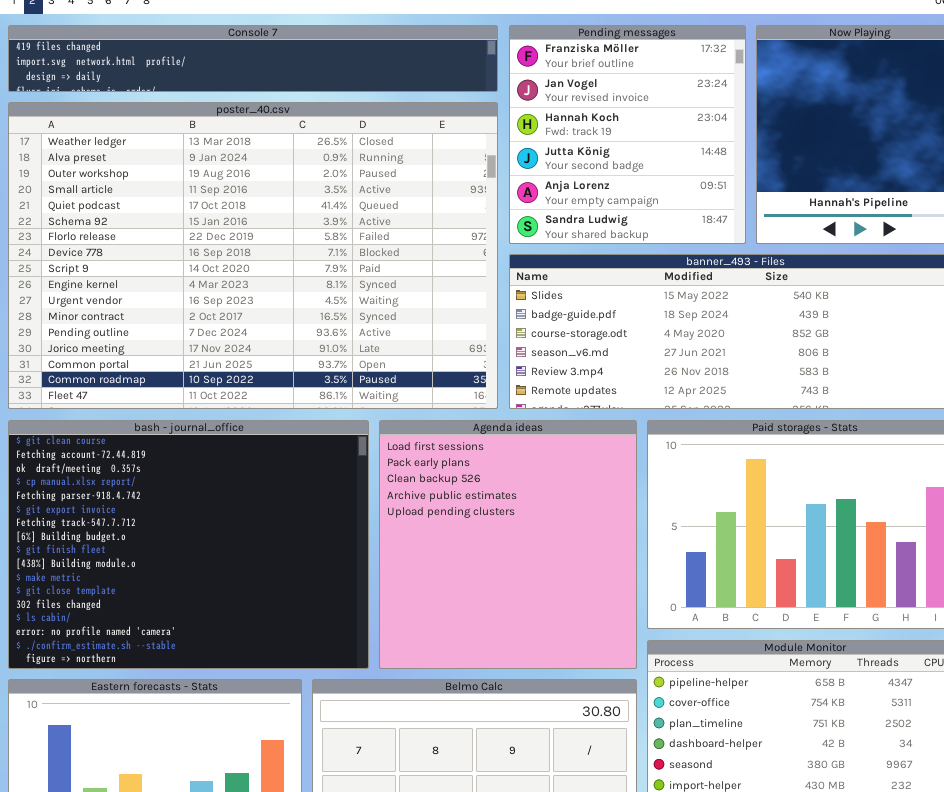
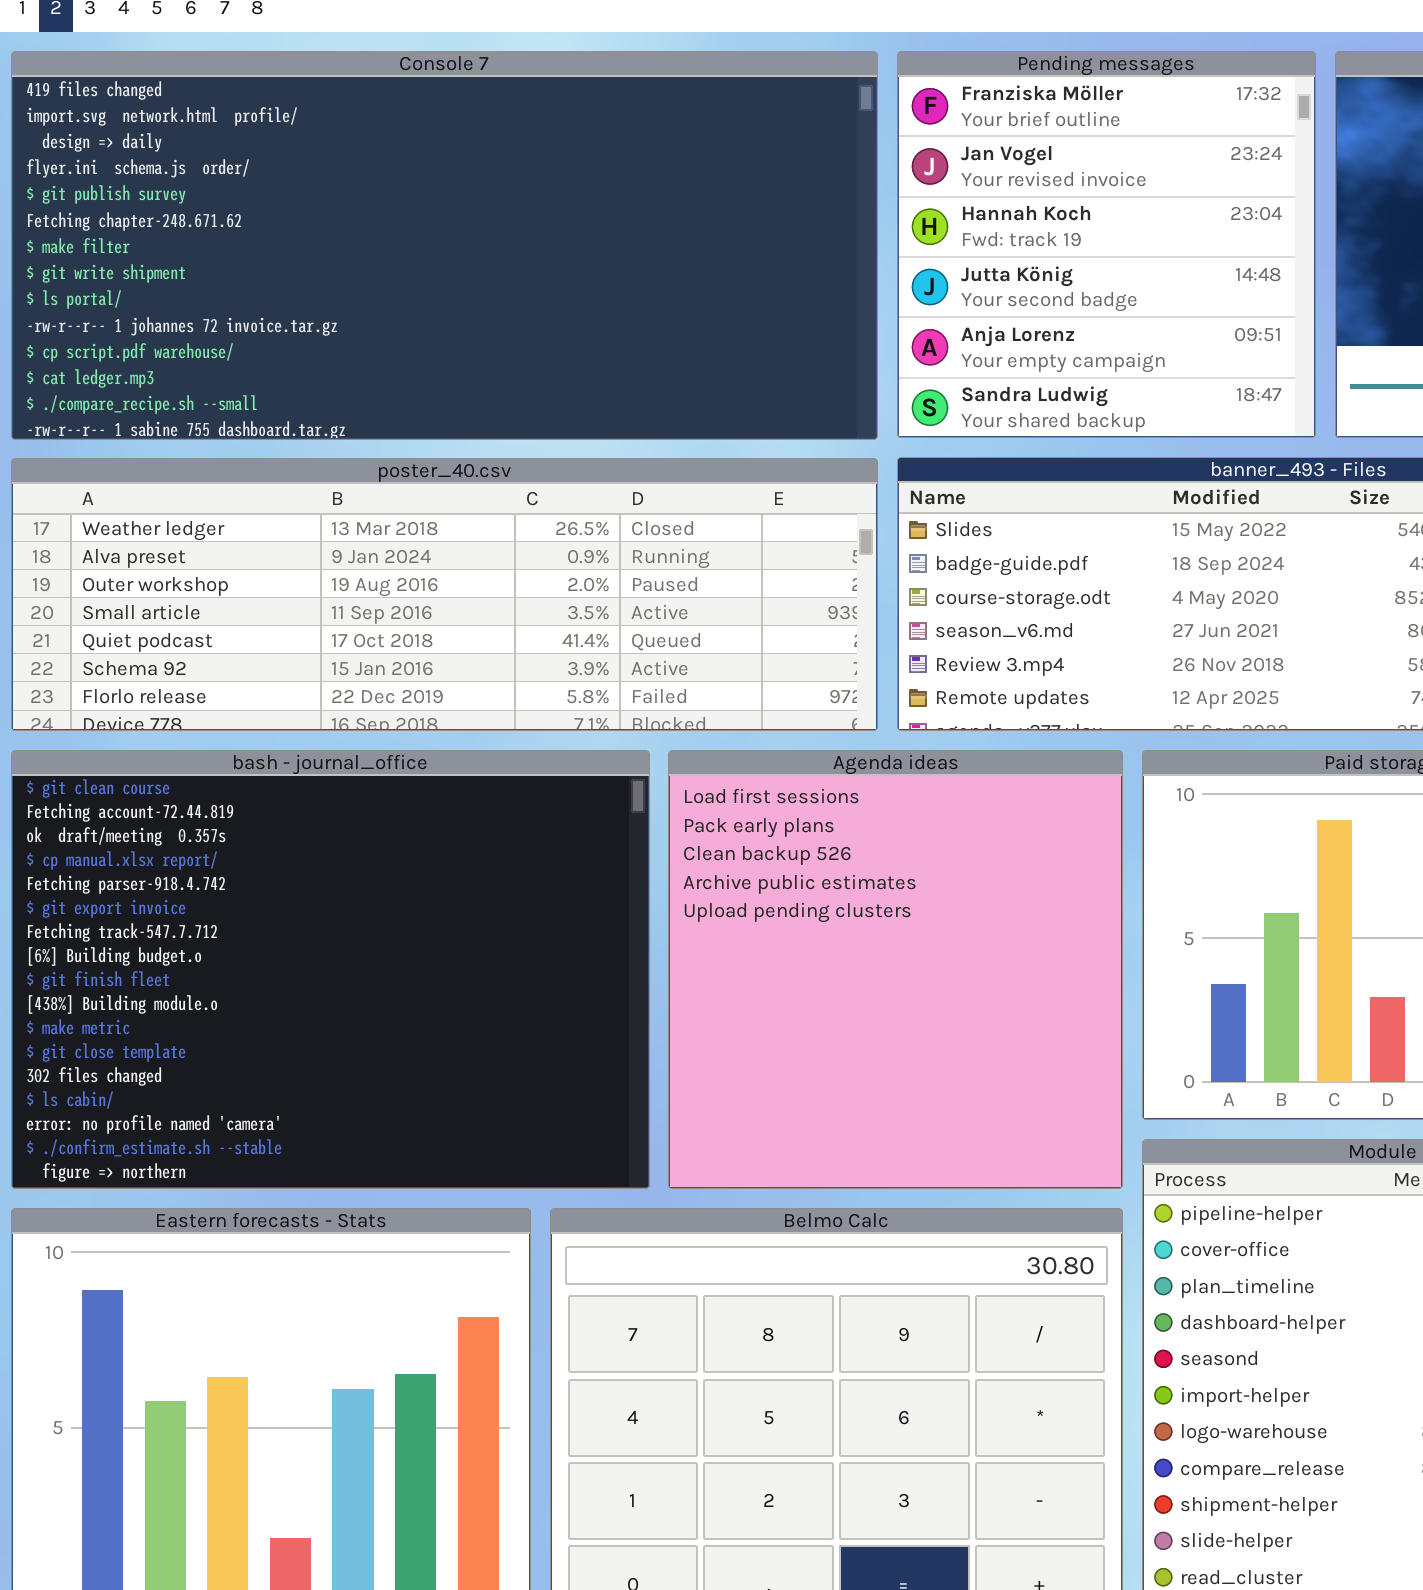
Console 7: [8,25,498,92] -> [11,51,878,440], resized
poster_40.csv: [8,102,498,409] -> [11,458,878,731], resized

